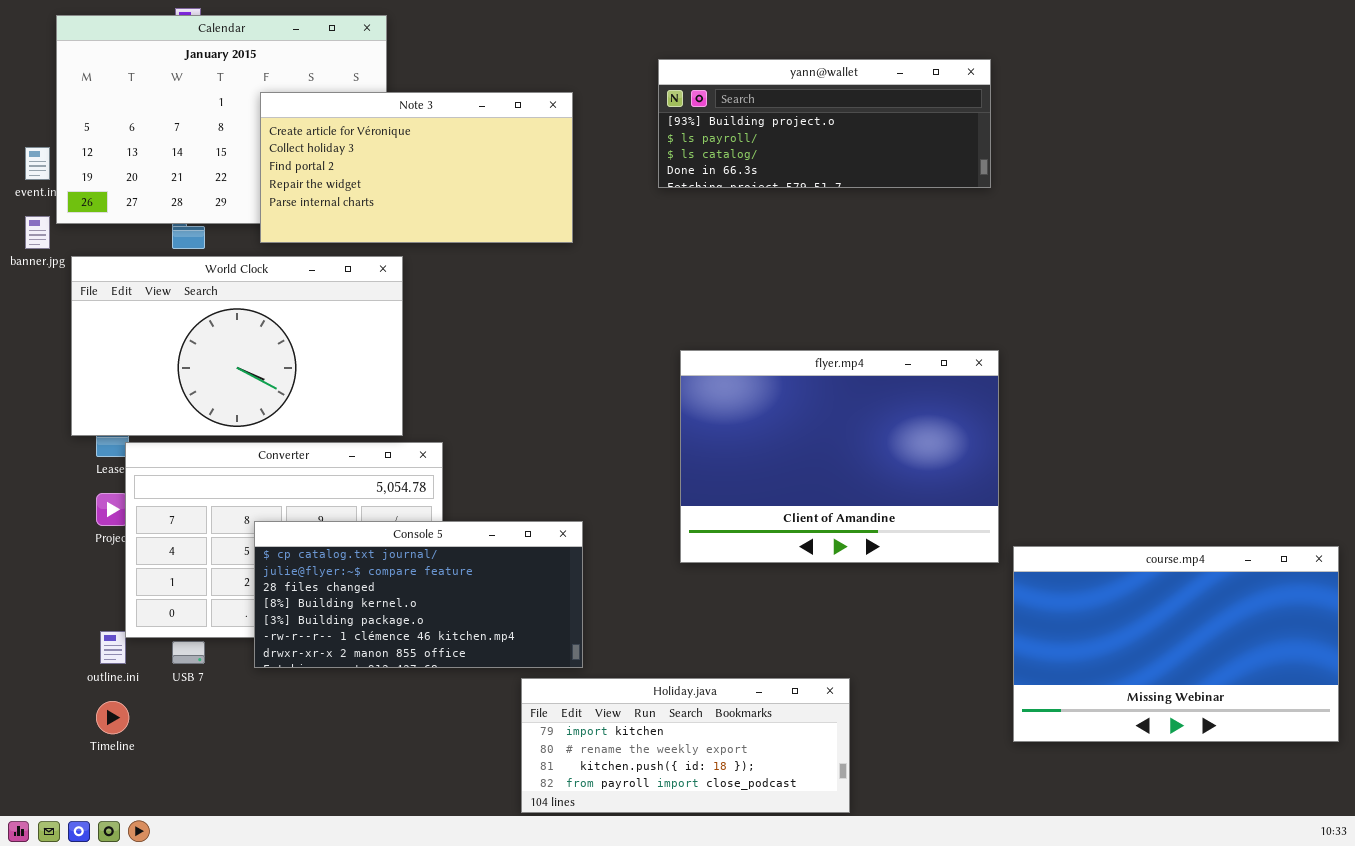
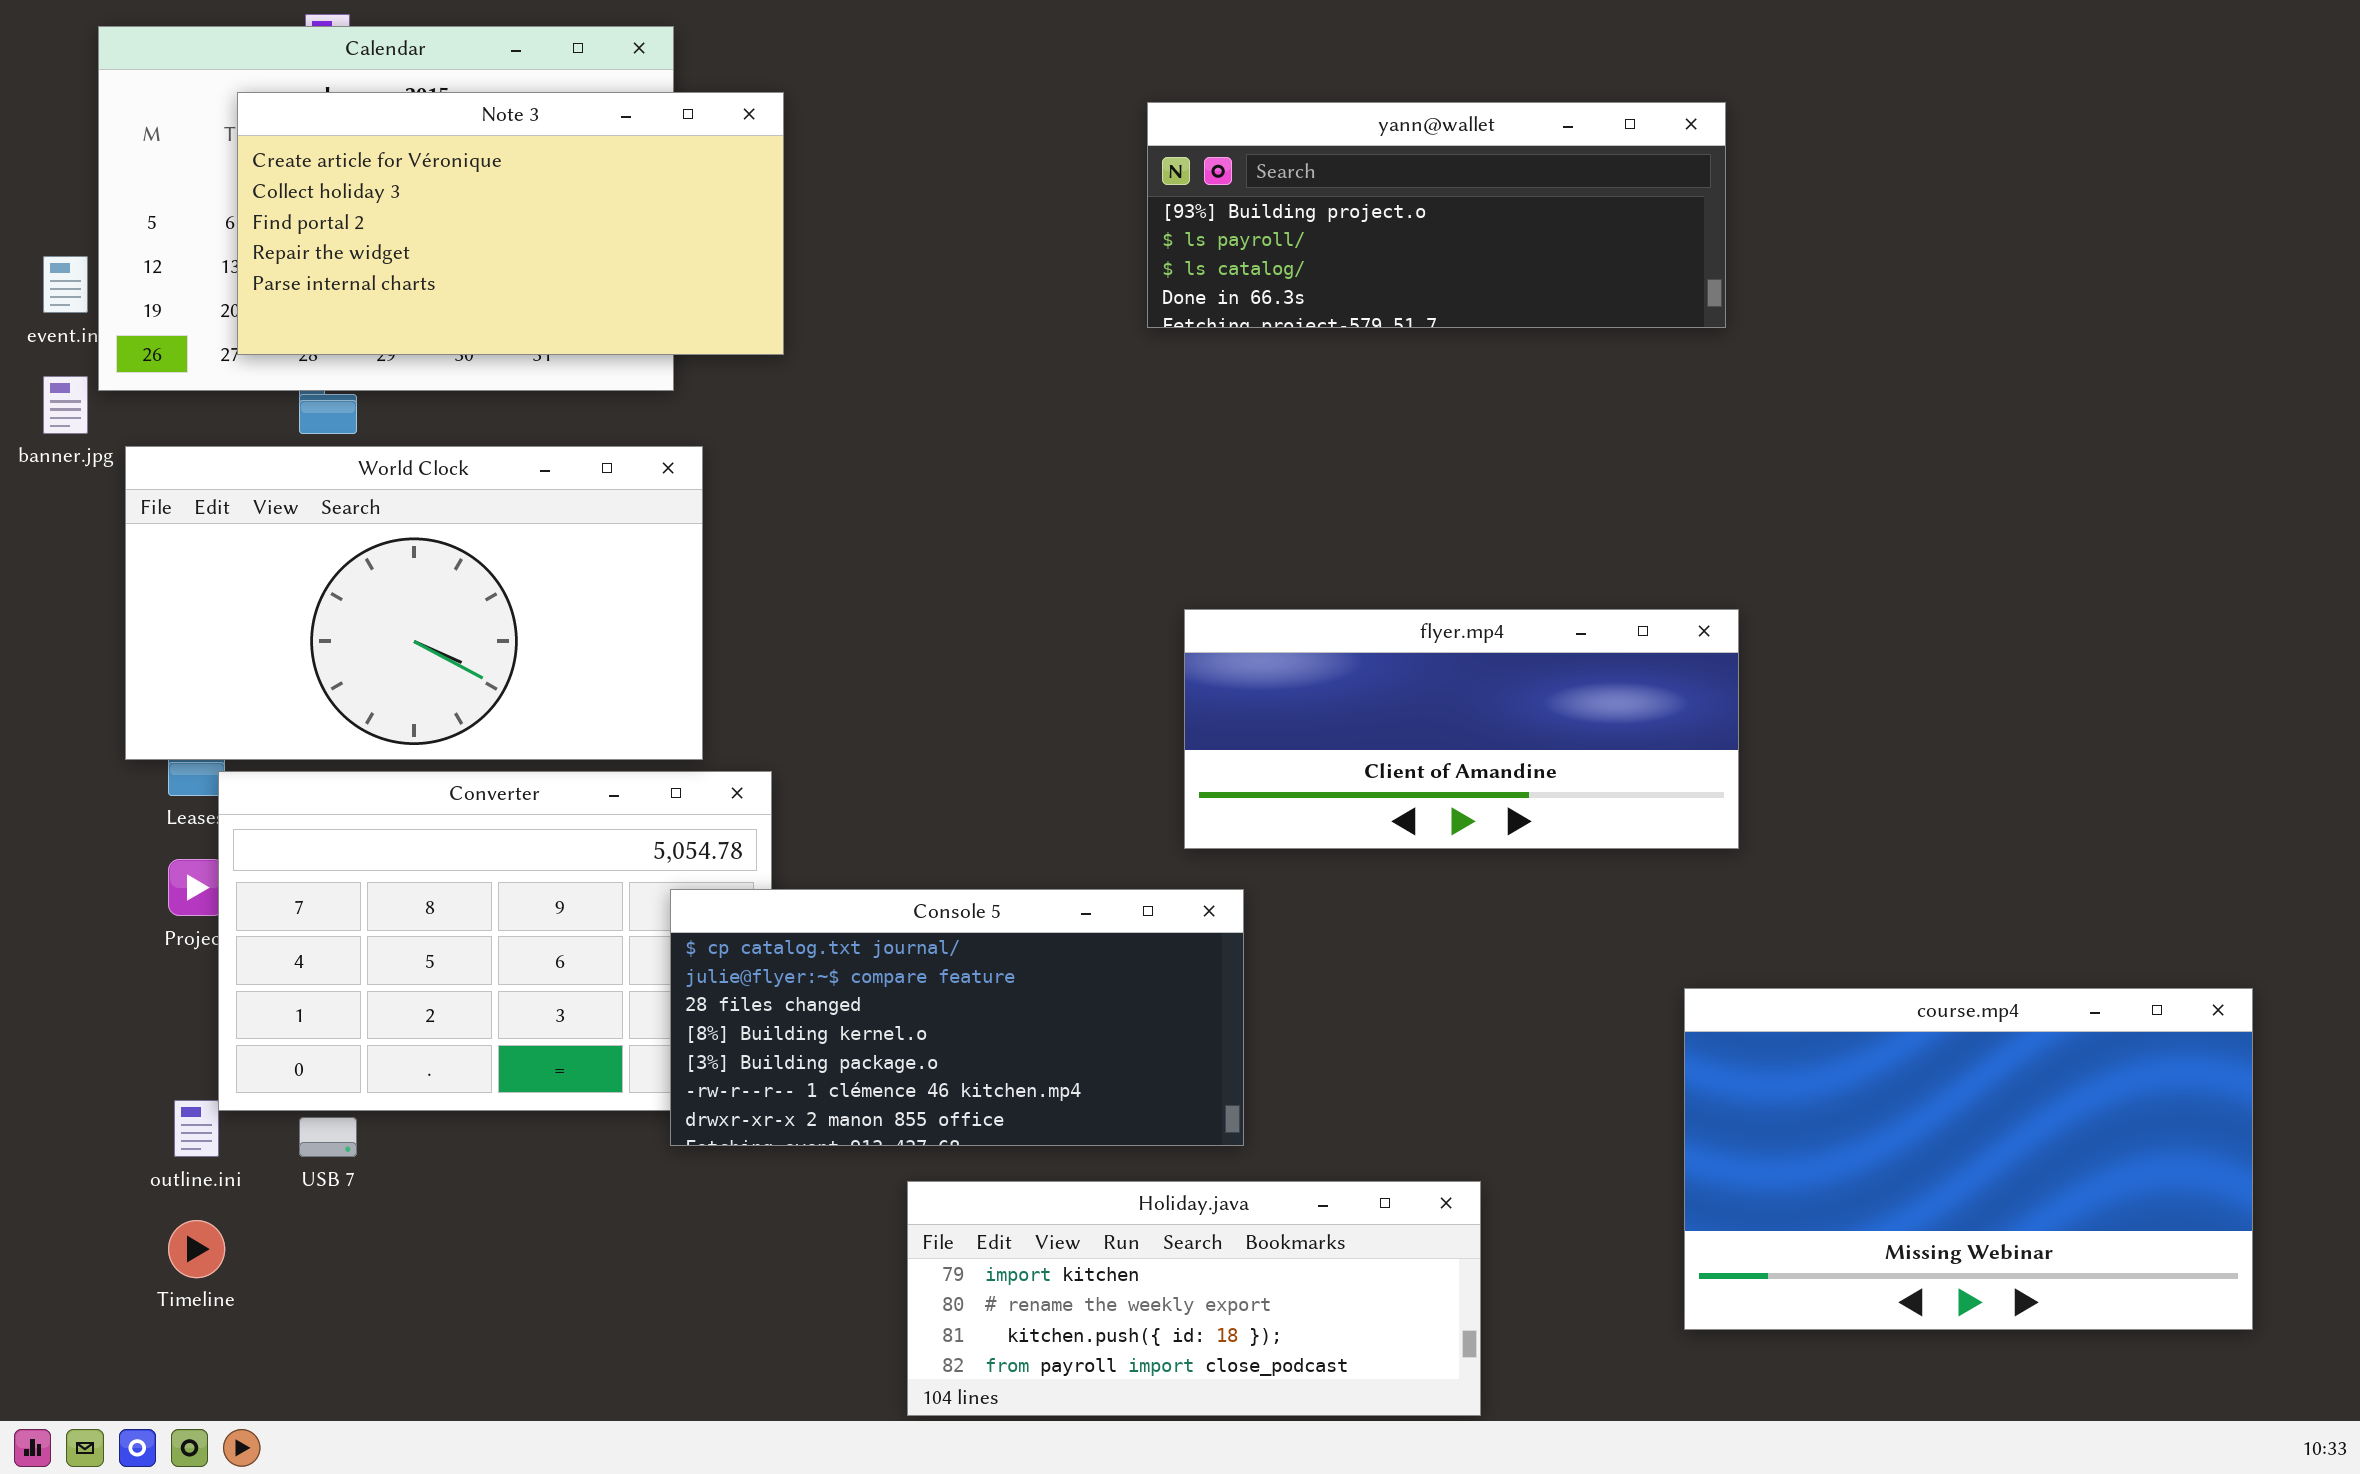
Note 3: [260,92,573,243] -> [237,92,784,355], moved
flyer.mp4: [680,350,999,563] -> [1184,609,1739,849], resized
Console 5: [254,521,583,668] -> [670,889,1244,1146], moved
course.mp4: [1013,546,1339,742] -> [1684,988,2253,1330], moved

